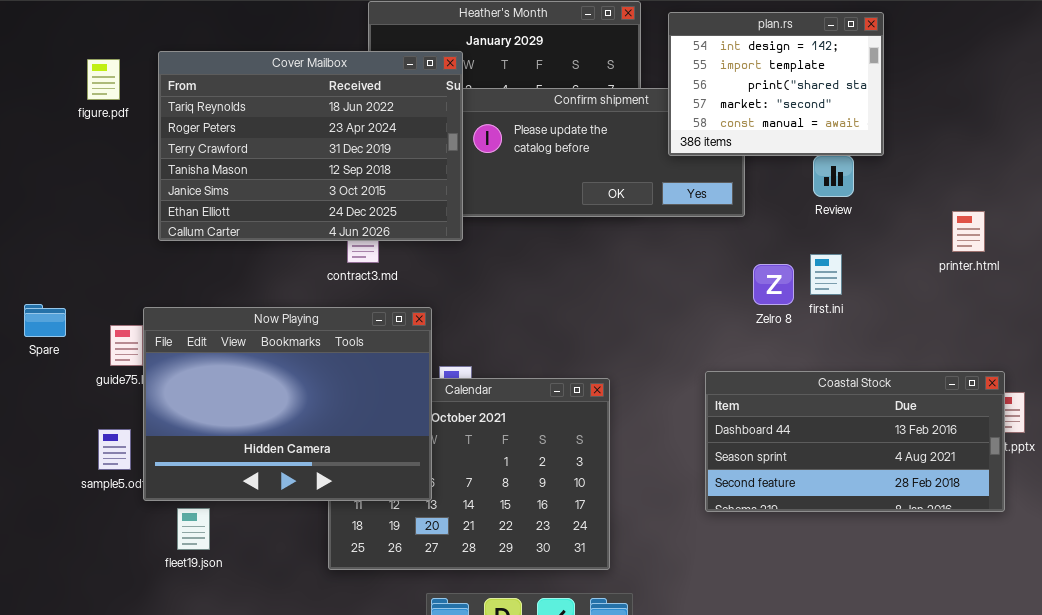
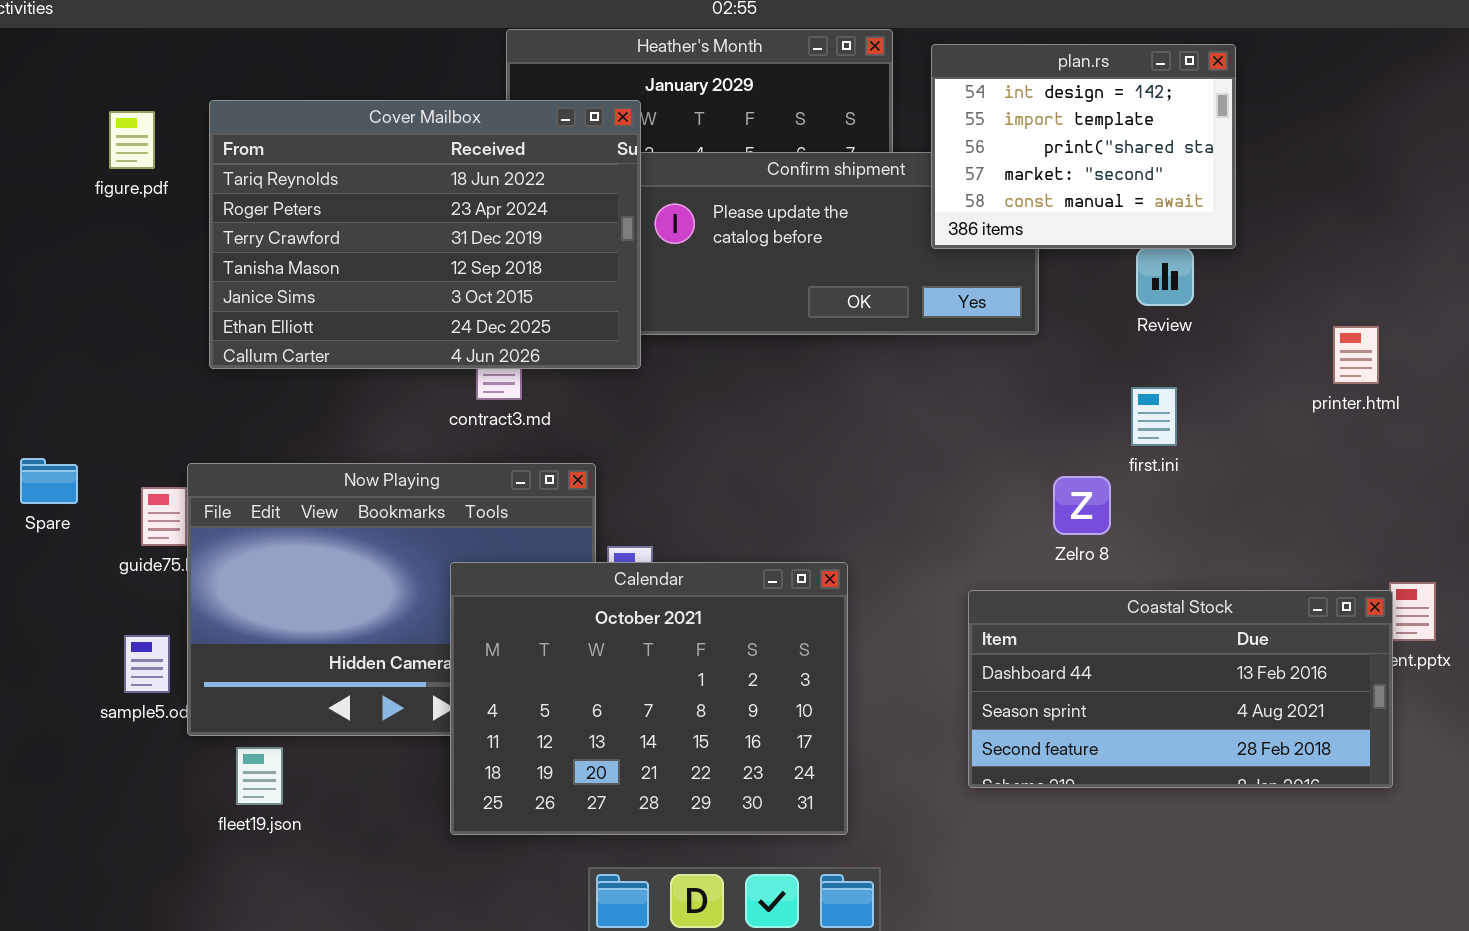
Zelro 8: [753,264,794,305] -> [1053,476,1111,535], moved
Coastal Stock: [705,371,1005,512] -> [968,590,1393,788], moved
Calendar: [328,378,610,570] -> [450,562,848,835], raised

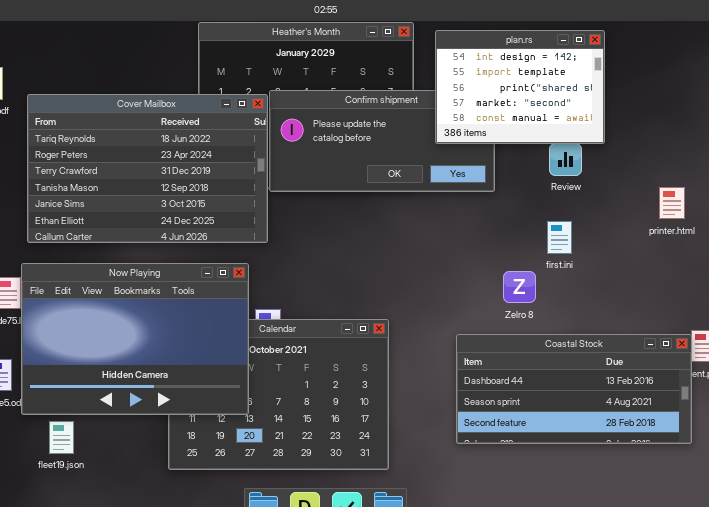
Cover Mailbox: [209,100,641,369] -> [27,94,268,243], moved
Now Playing: [187,463,596,736] -> [21,263,249,415], raised

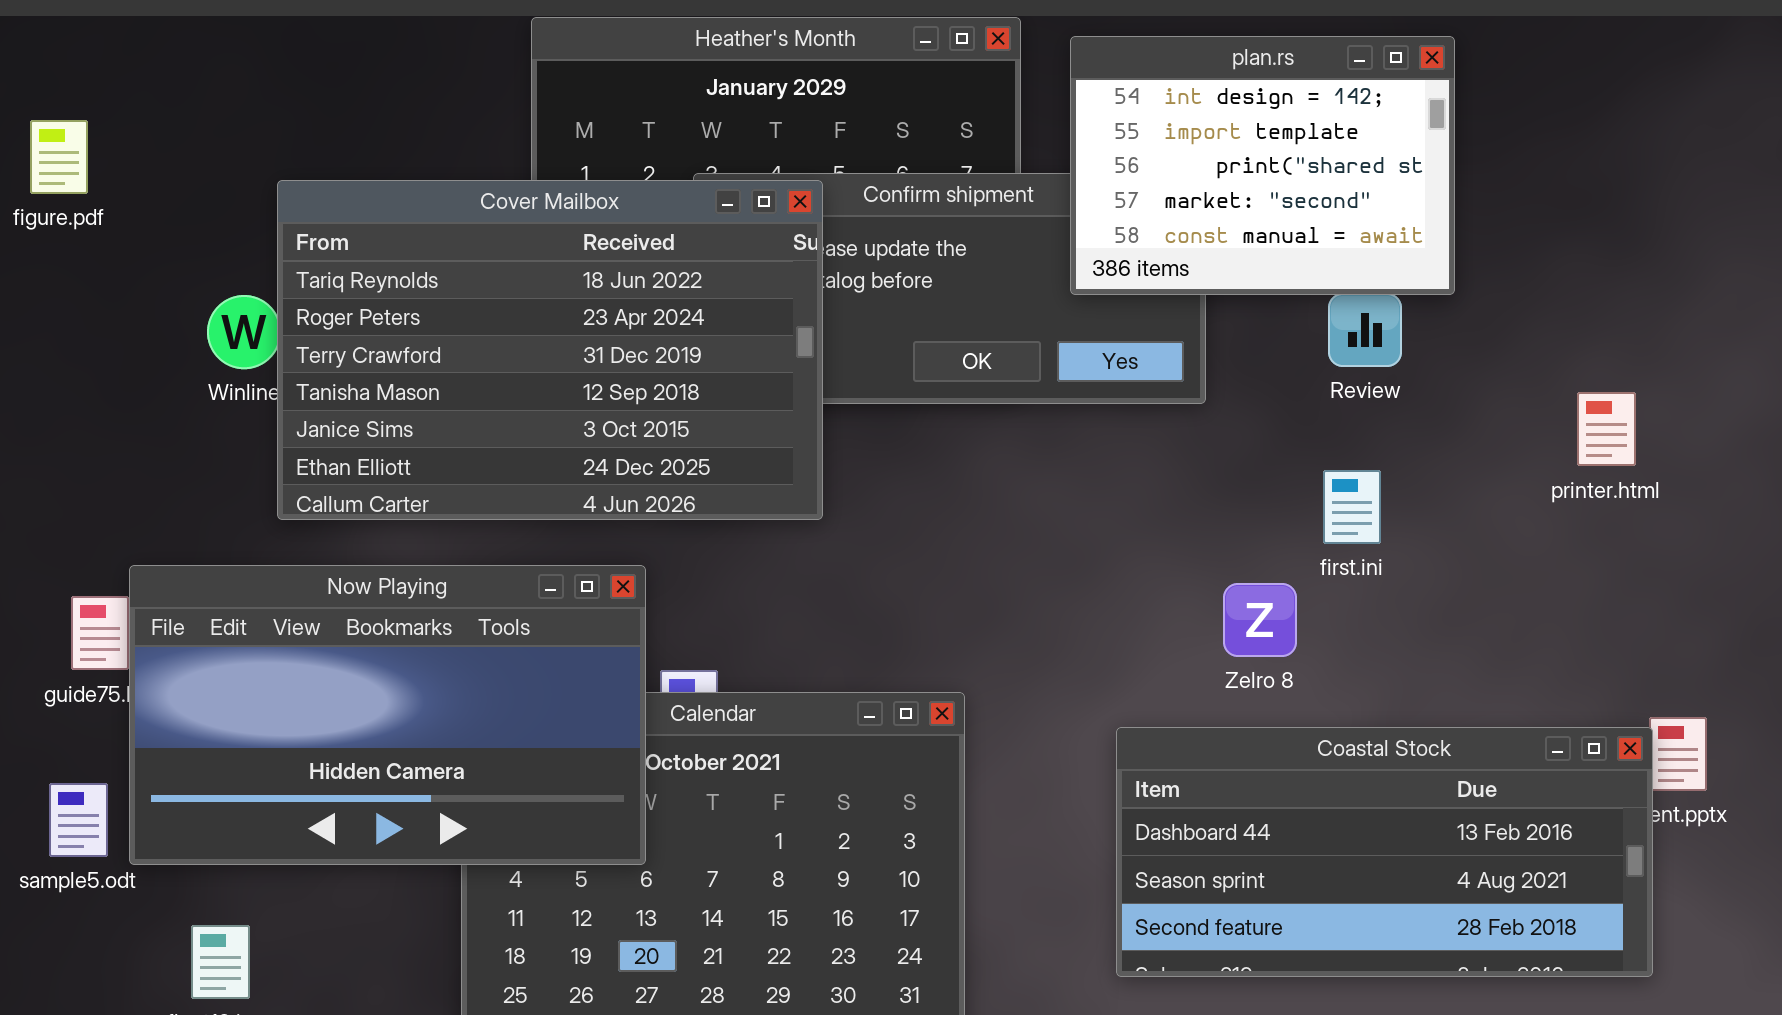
Cover Mailbox: [27,94,268,243] -> [277,180,823,520], moved
Now Playing: [21,263,249,415] -> [129,565,646,865], resized

